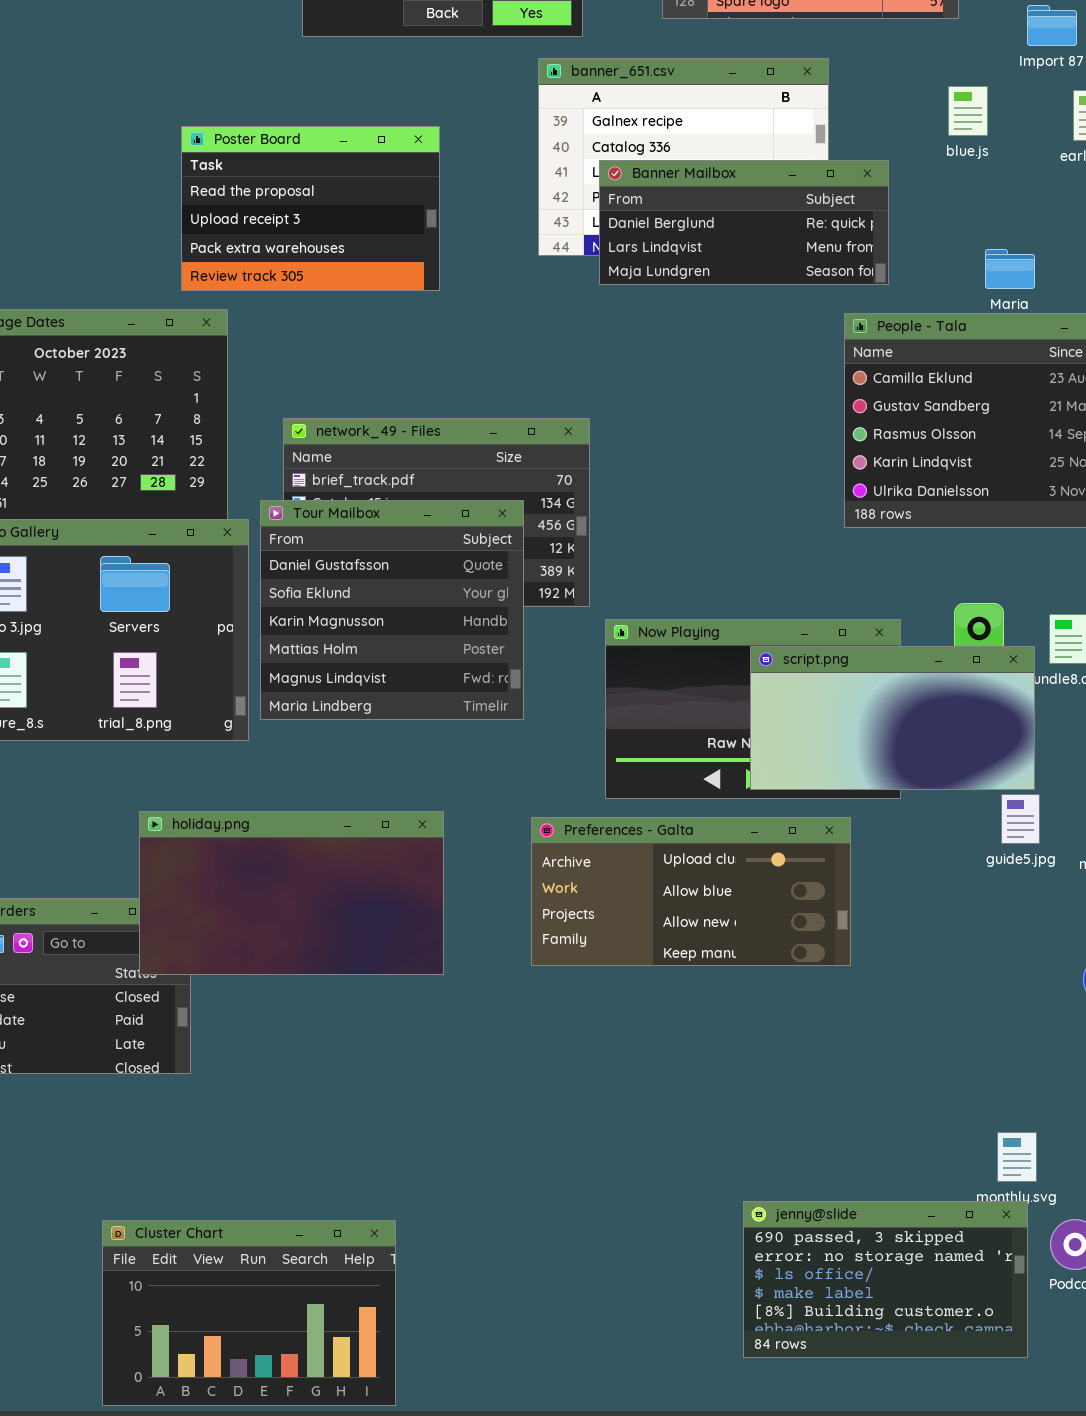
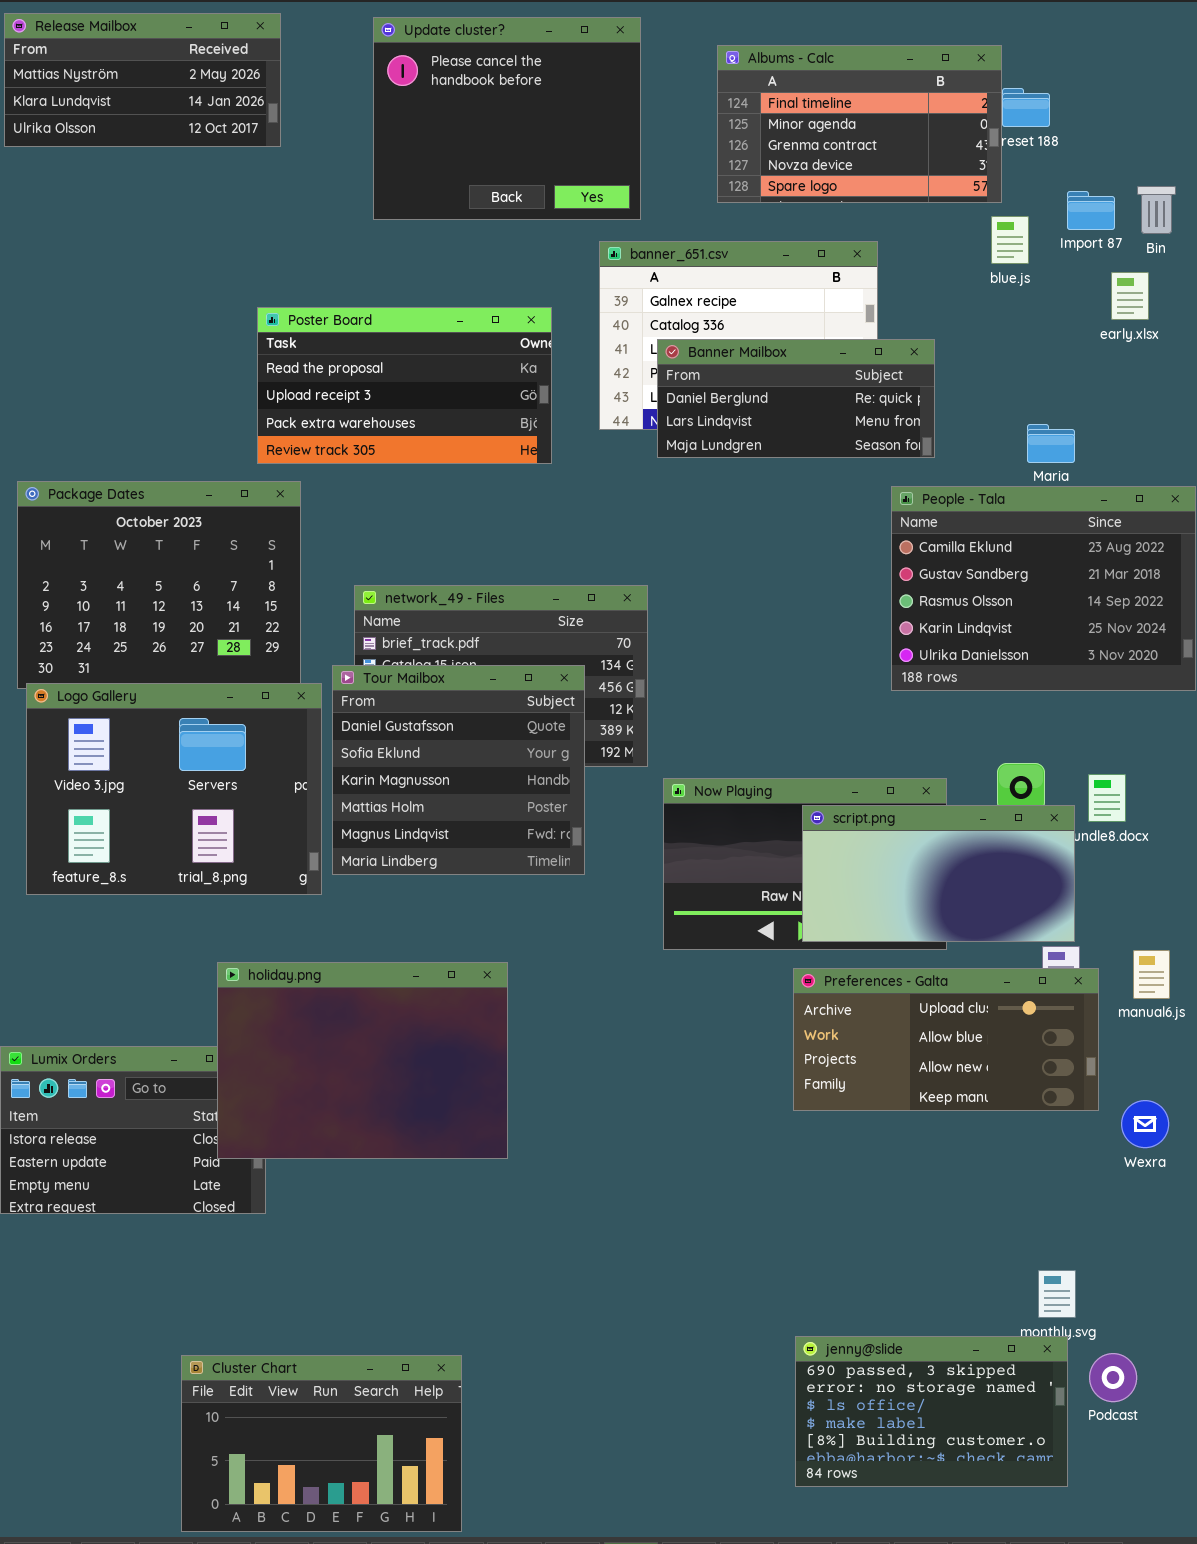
blue.js: [948,86,988,136] -> [991,216,1029,264], moved
Poster Board: [181,126,440,291] -> [257,307,552,464], resized
holiday.png: [139,811,444,975] -> [217,962,508,1159], resized
Preferences - Galta: [531,817,851,966] -> [793,968,1099,1111], moved

